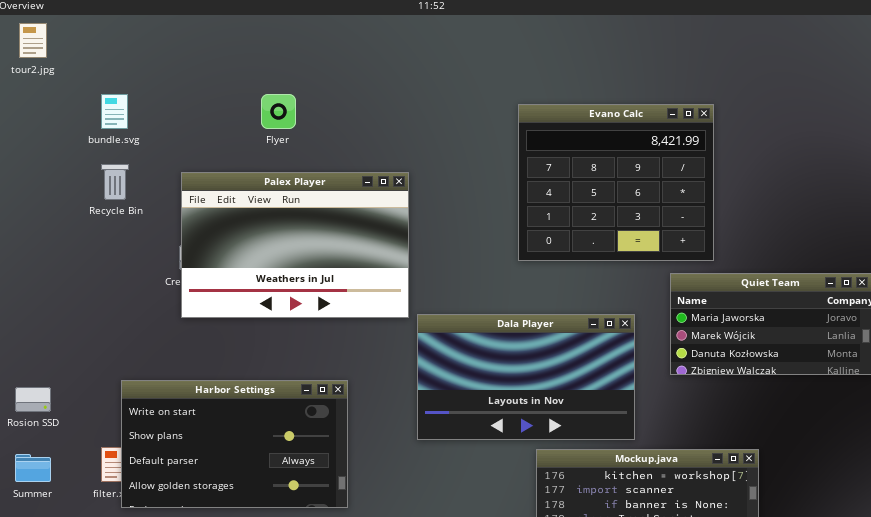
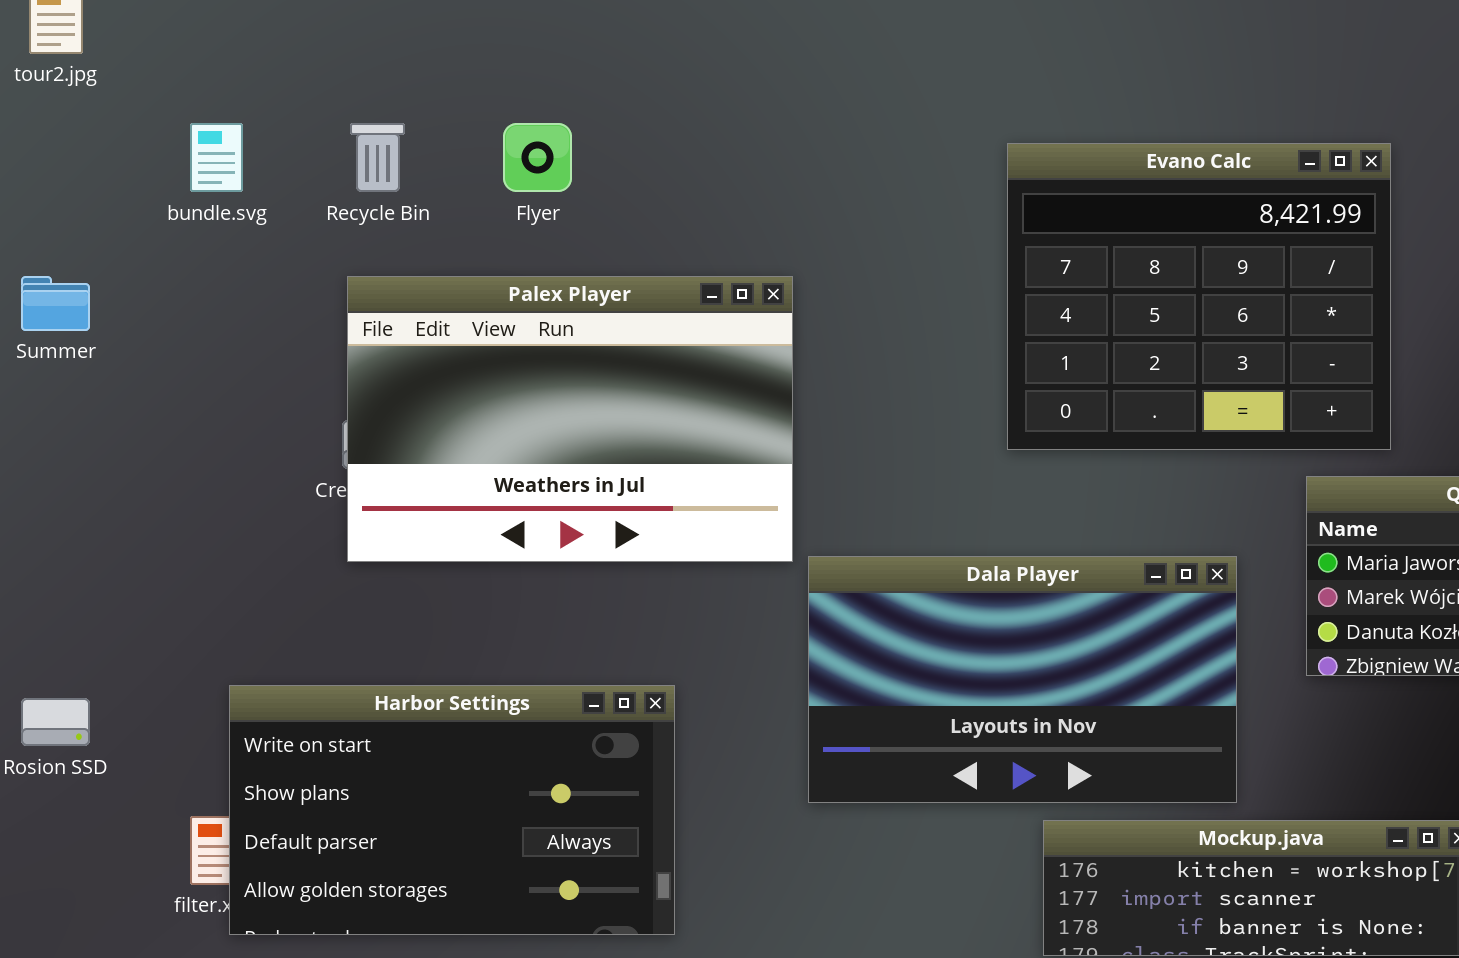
Recycle Bin: [101,164,129,200] -> [350,123,405,192], moved
Summer: [15,454,51,482] -> [21,276,90,331], moved

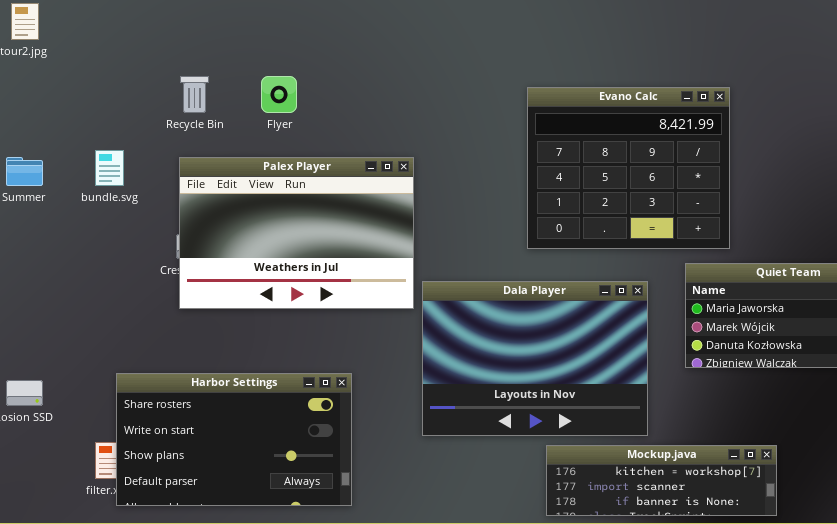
bundle.svg: [190,123,243,192] -> [95,150,124,186], moved
Dala Player: [808,556,1237,803] -> [422,281,648,436], resized
Harbor Settings: [229,685,675,935] -> [116,373,352,506], scrolled up 1 row

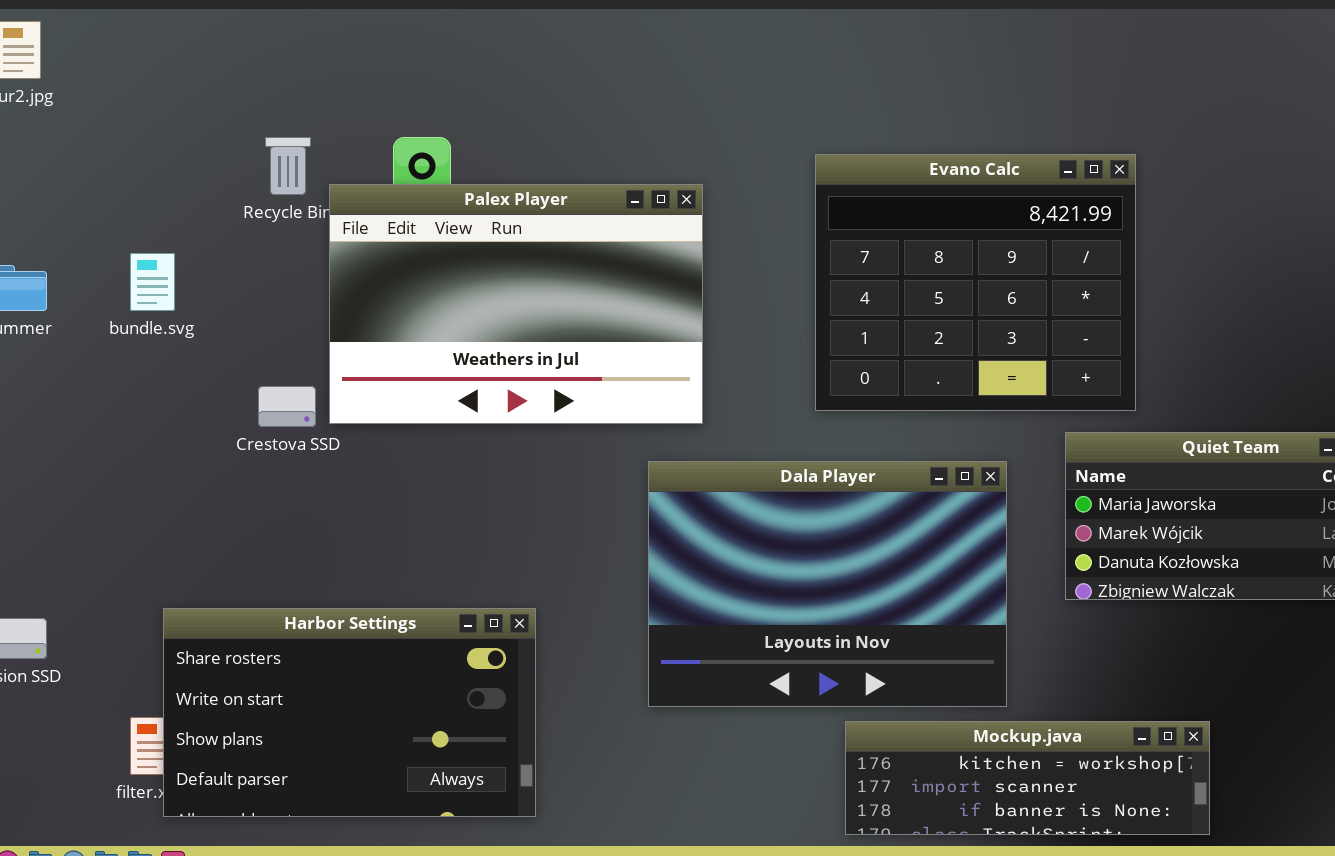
Palex Player: [179,157,414,309] -> [329,184,703,424], moved

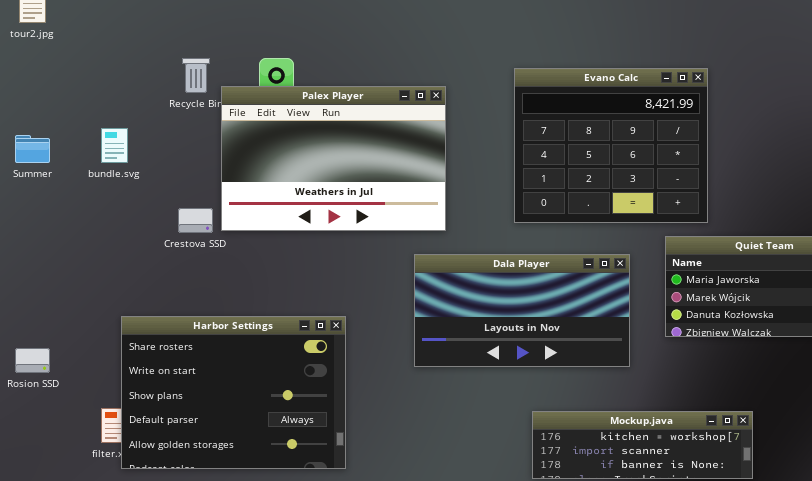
Dala Player: [648,461,1007,707] -> [414,254,630,367], resized
Harbor Settings: [163,608,536,817] -> [121,316,346,469], resized

